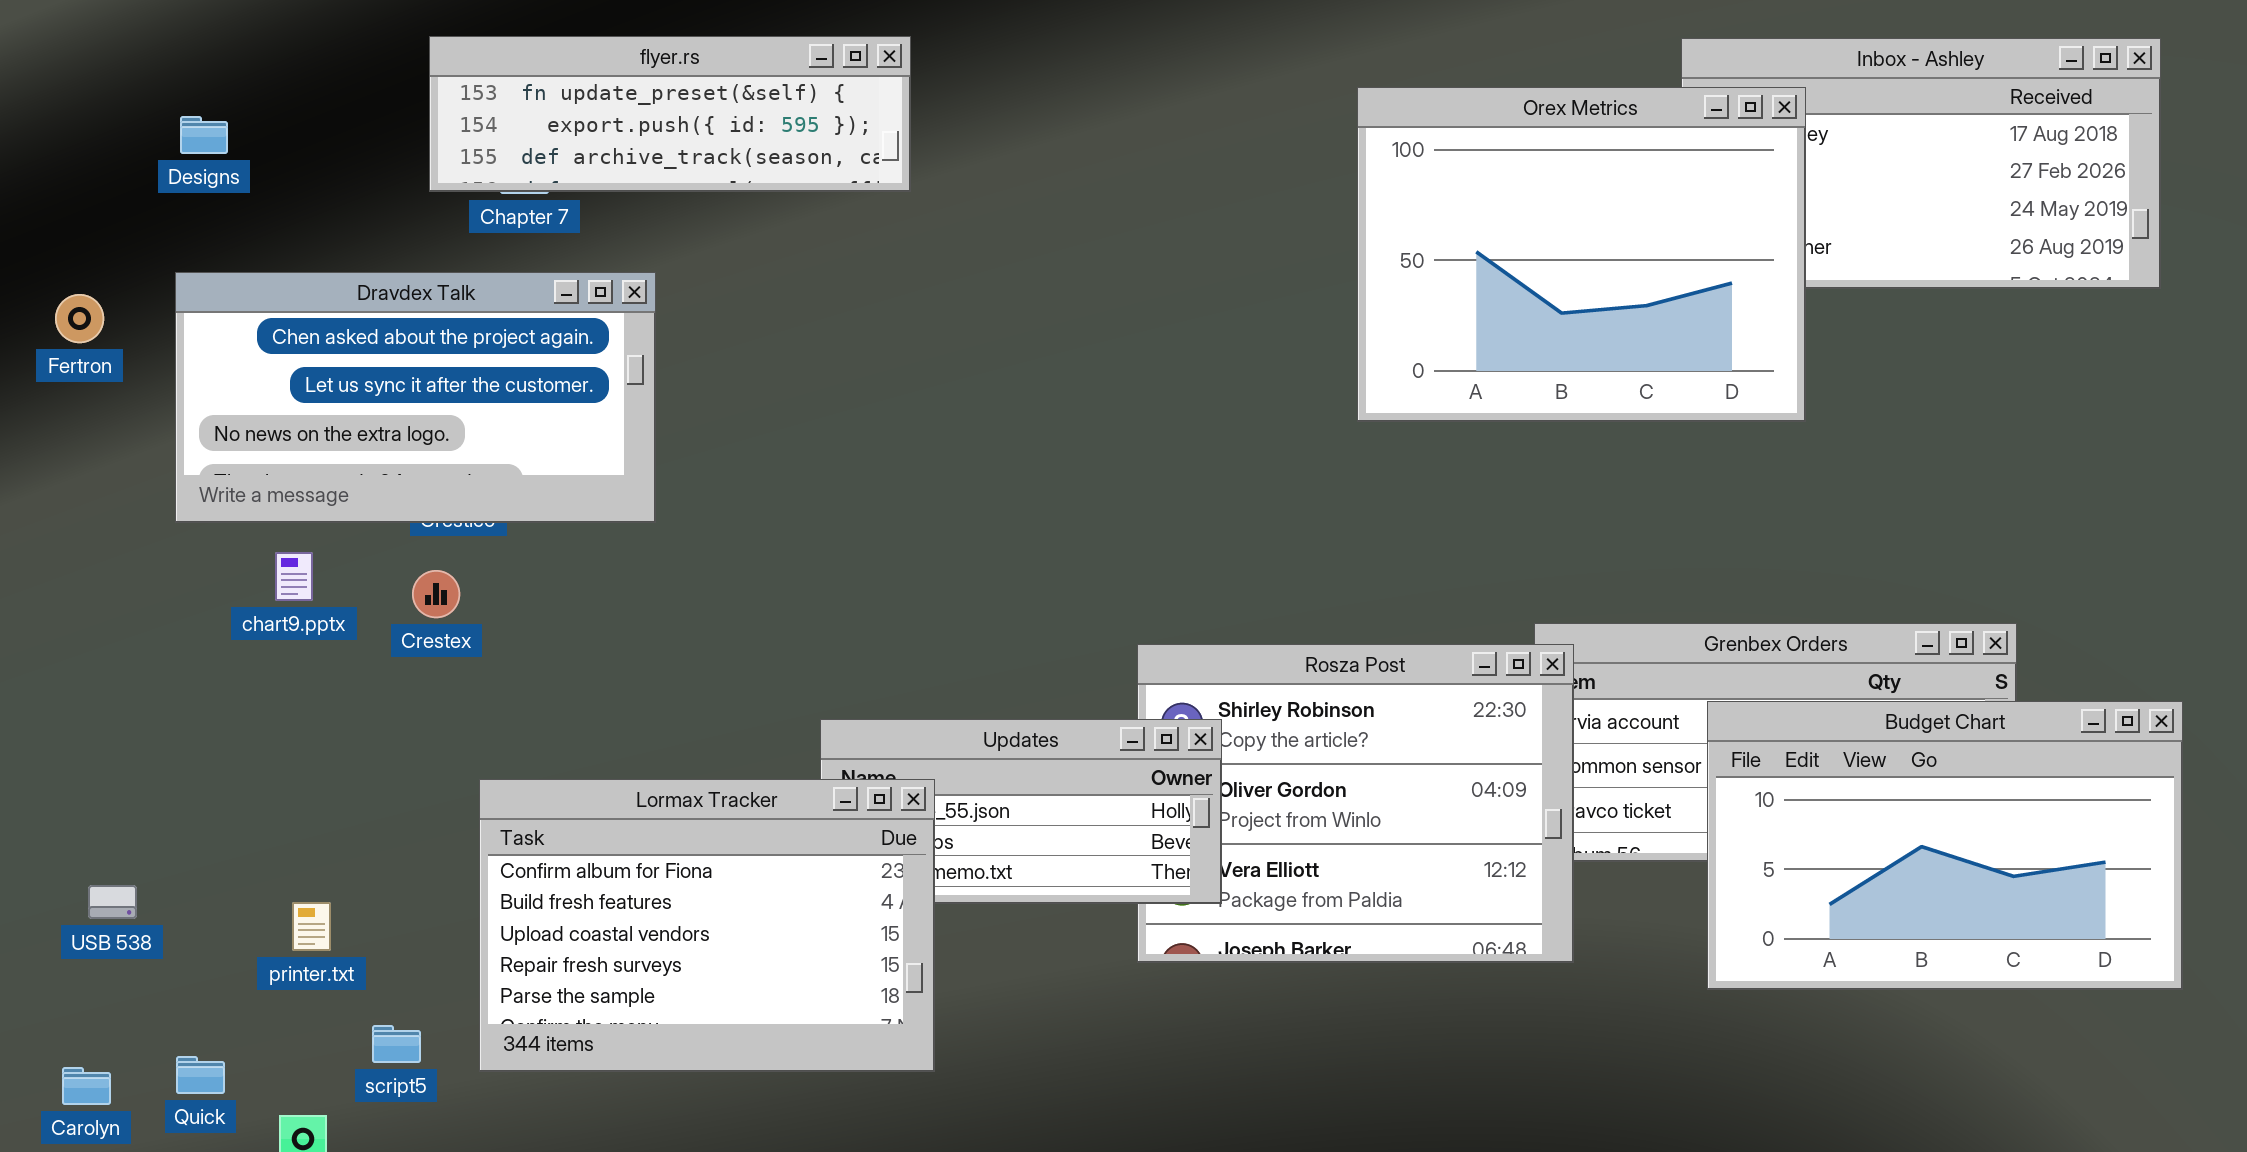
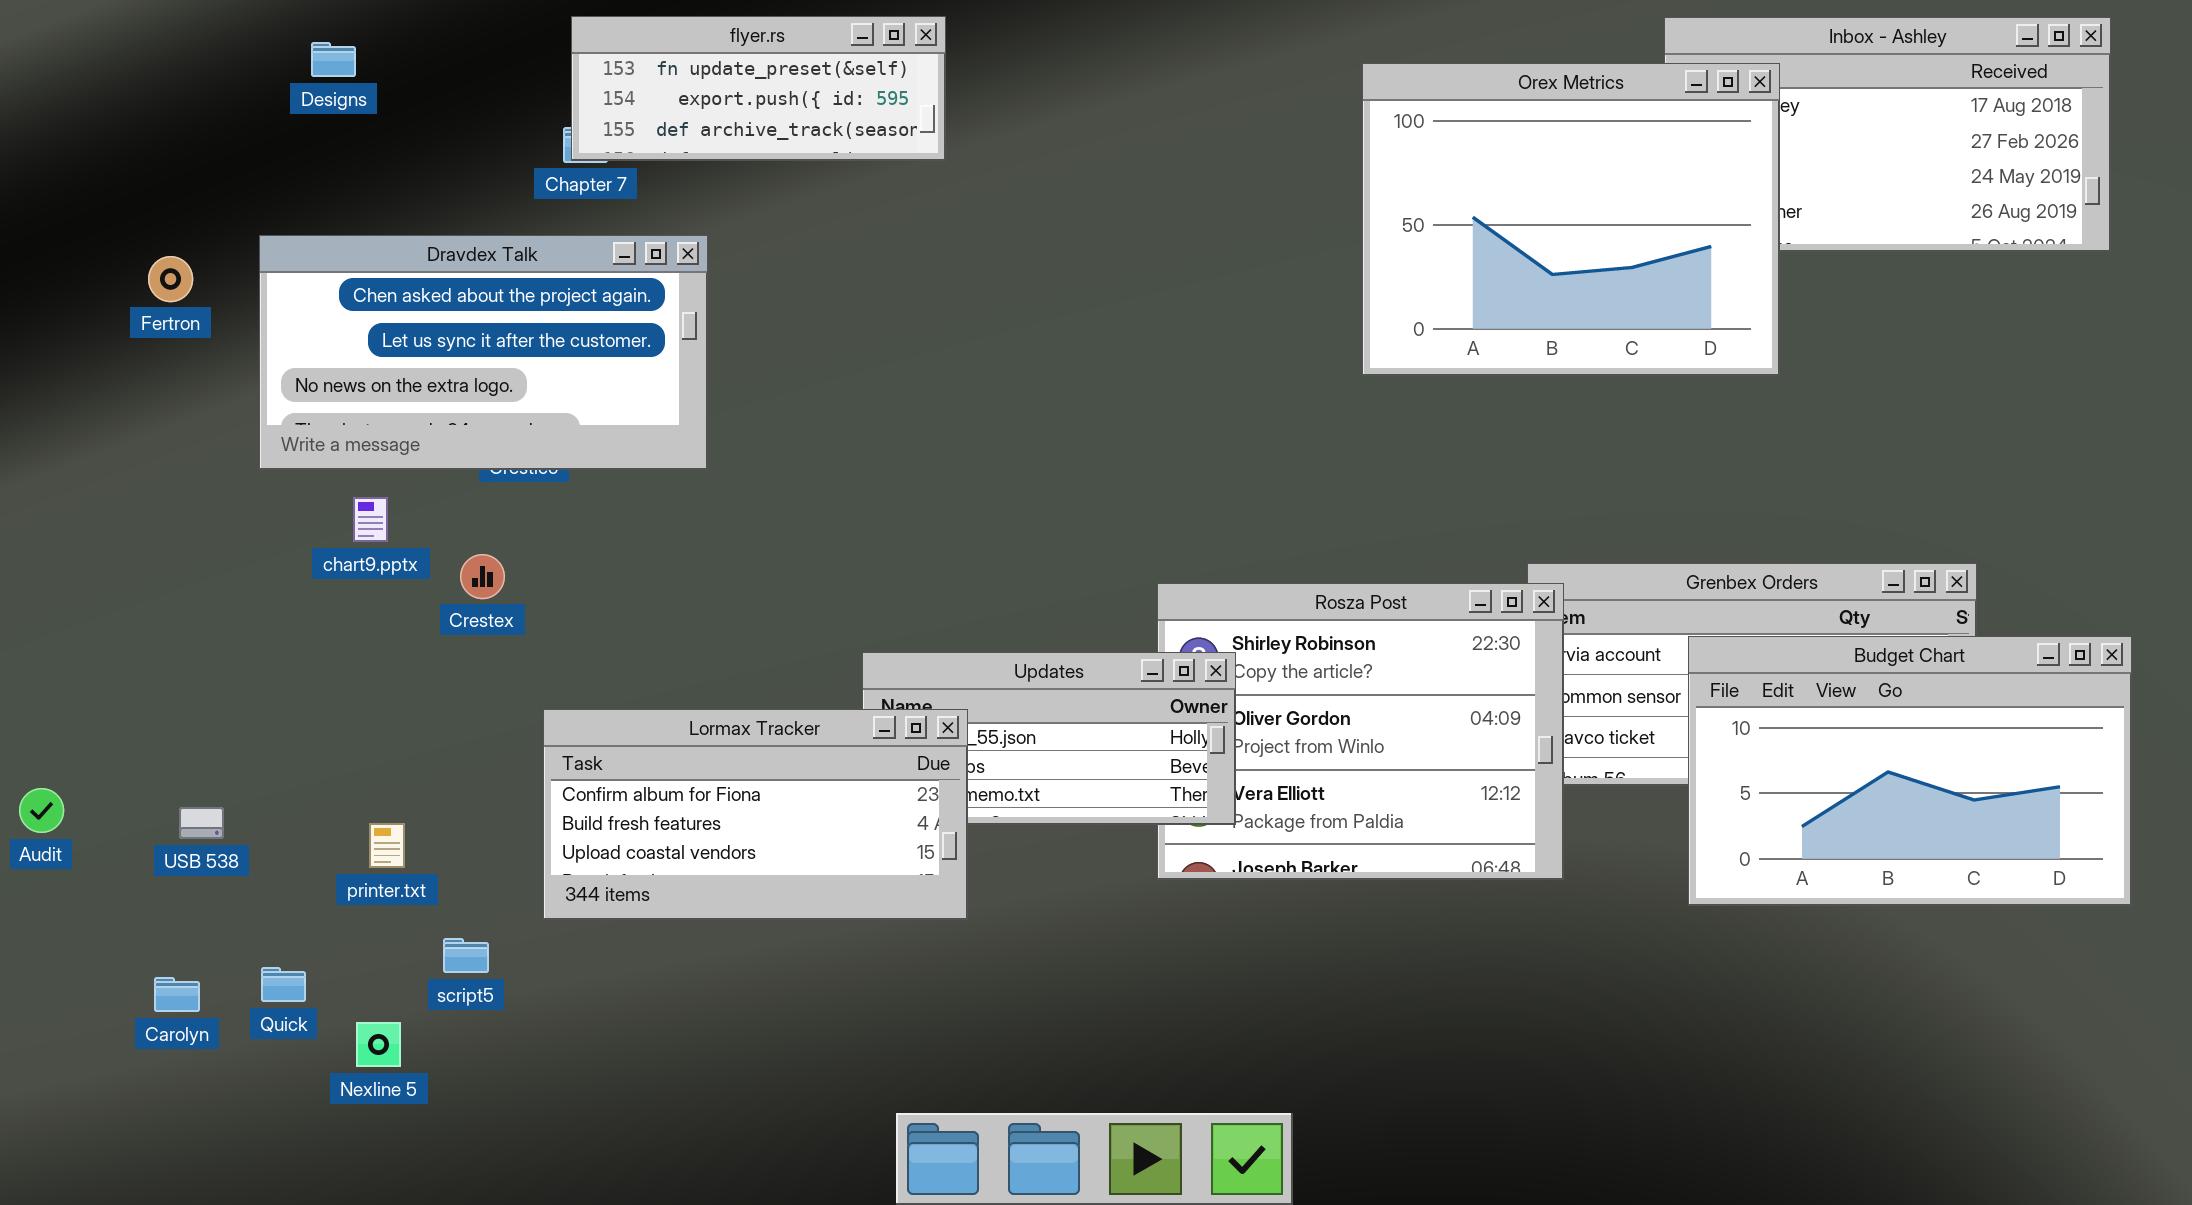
flyer.rs: [429,36,911,192] -> [571,16,946,161], resized
Designs: [180,116,228,154] -> [311,42,356,77], moved
Crestex: [412,570,460,618] -> [460,554,505,599], moved
Lormax Tracker: [479,779,935,1072] -> [543,709,968,920], resized

